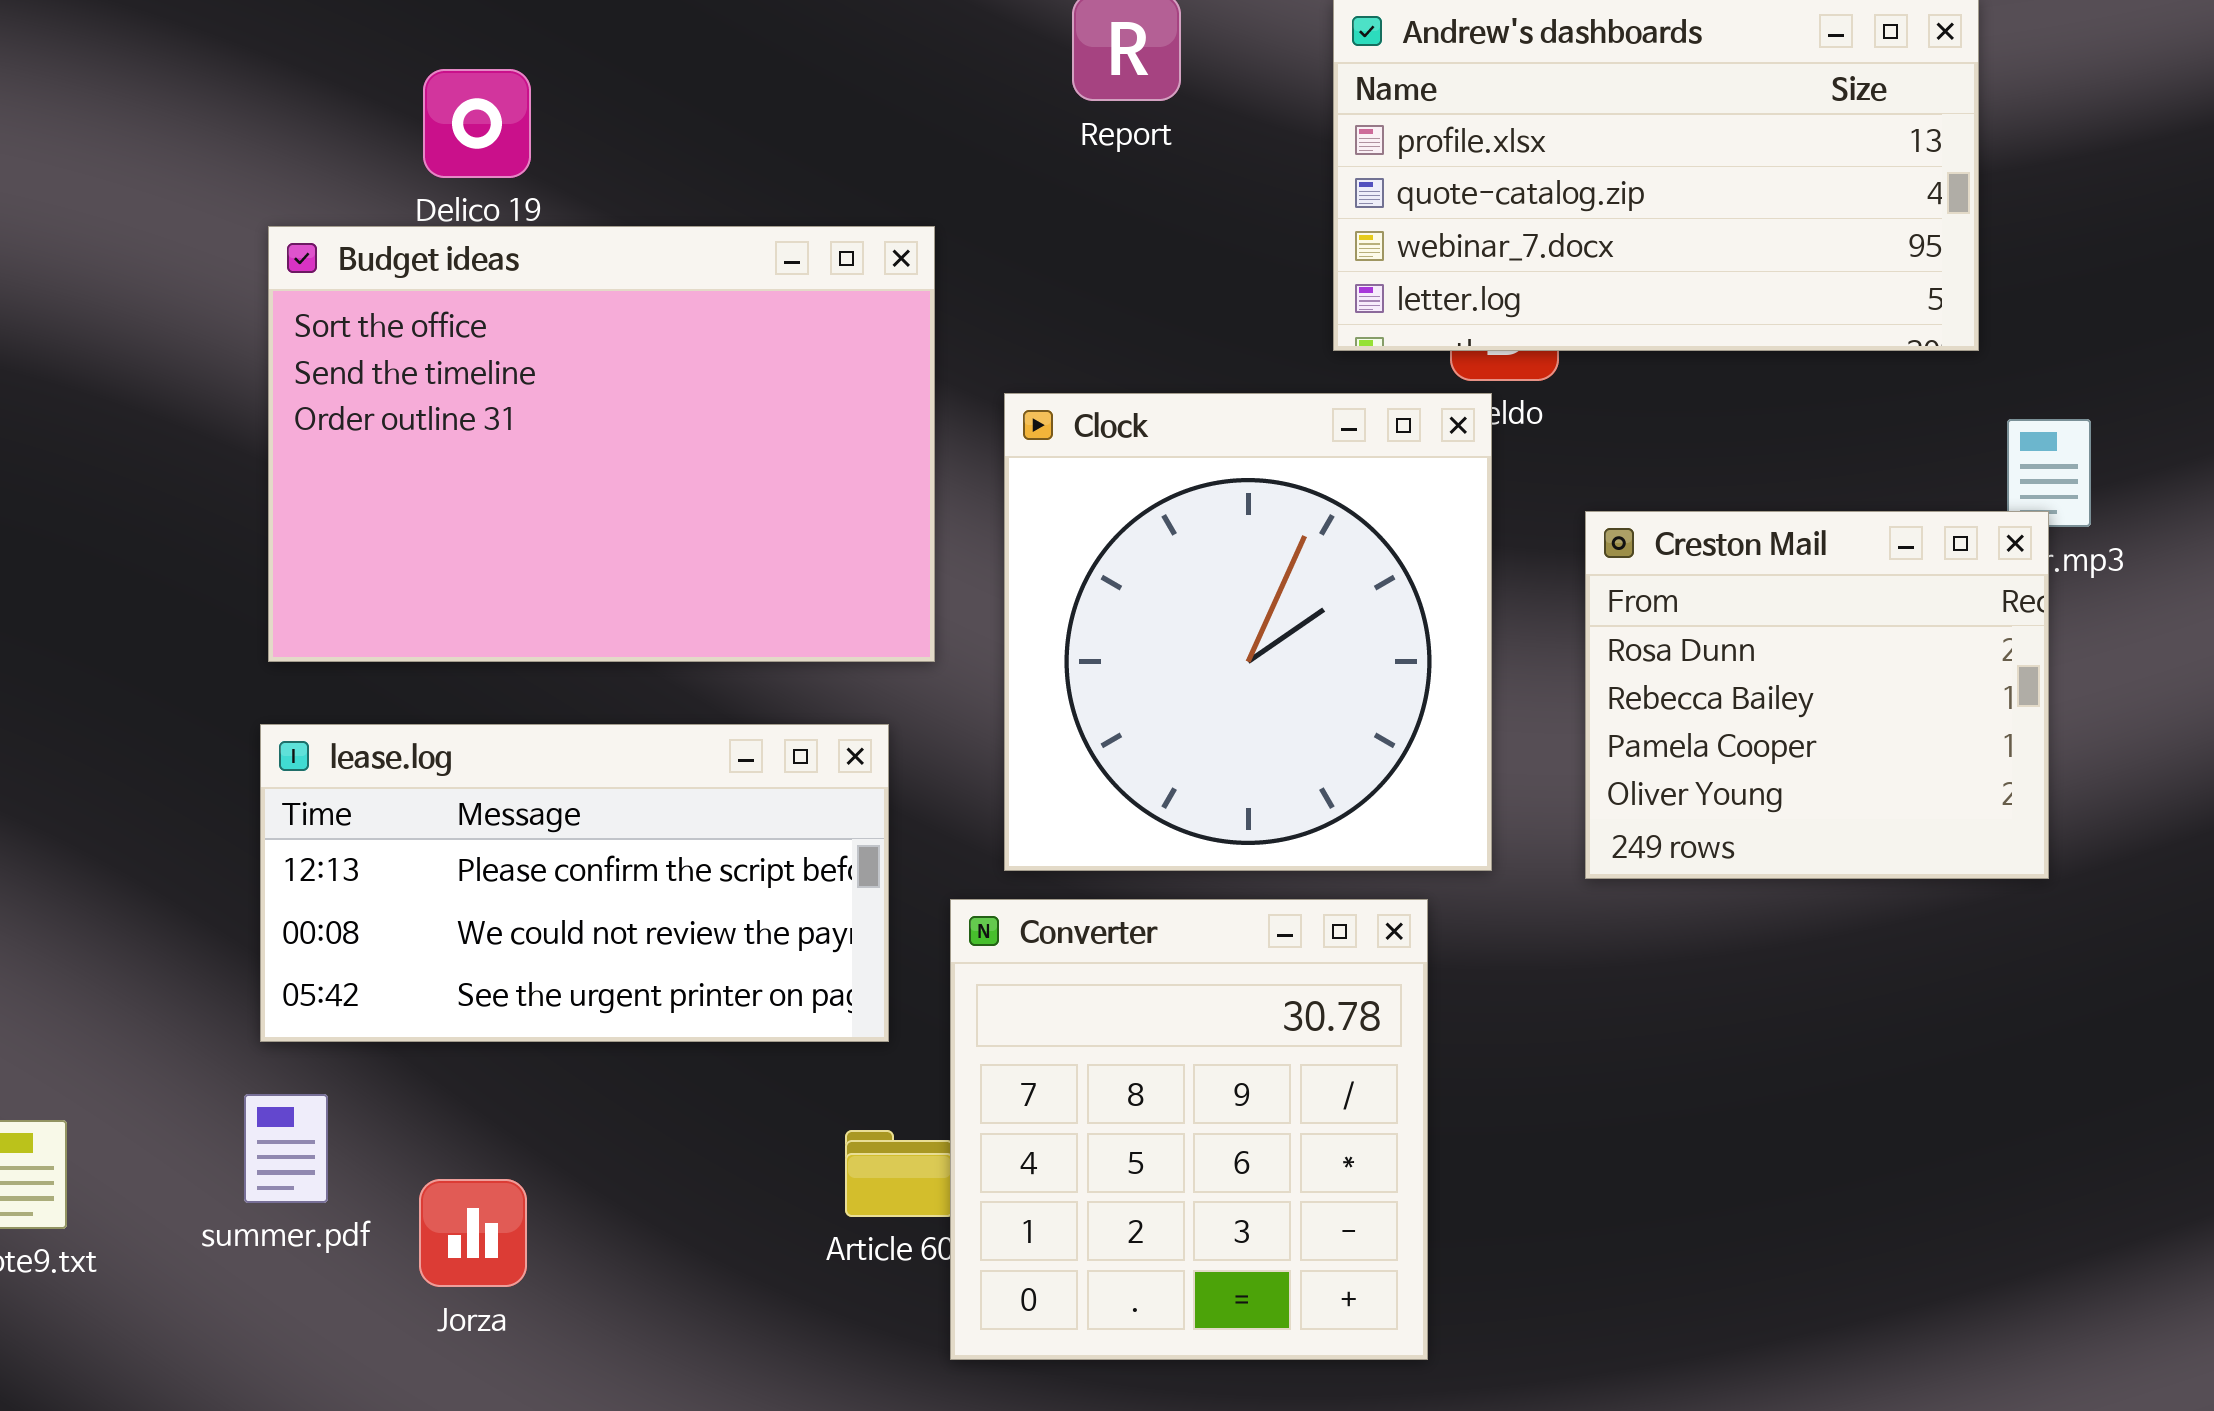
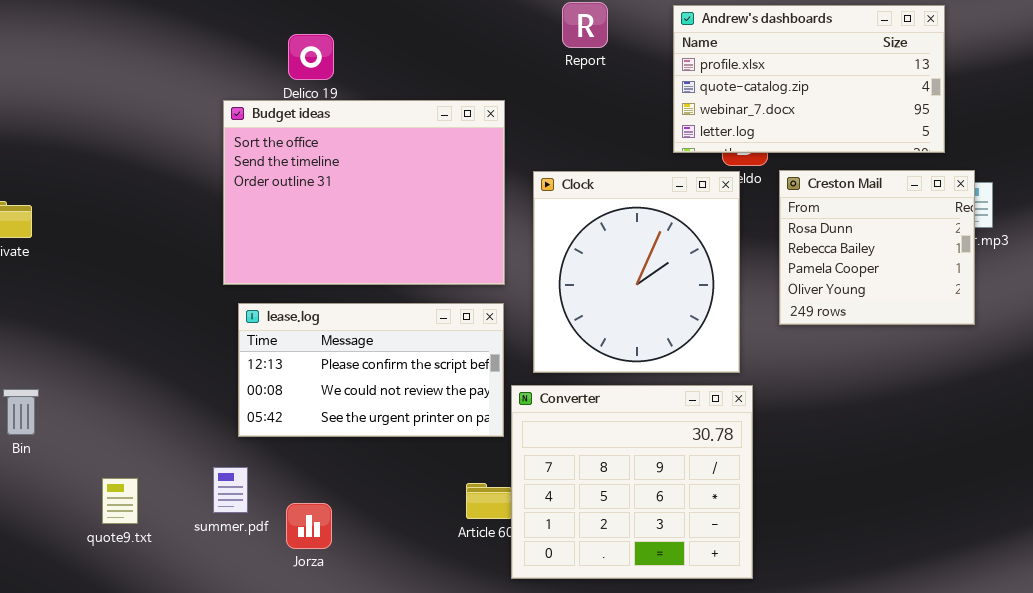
Creston Mail: [1585,511,2049,879] -> [779,170,975,325], moved
lease.log: [260,724,889,1042] -> [238,303,504,437], moved
Converter: [950,899,1428,1360] -> [511,385,753,579], resized

